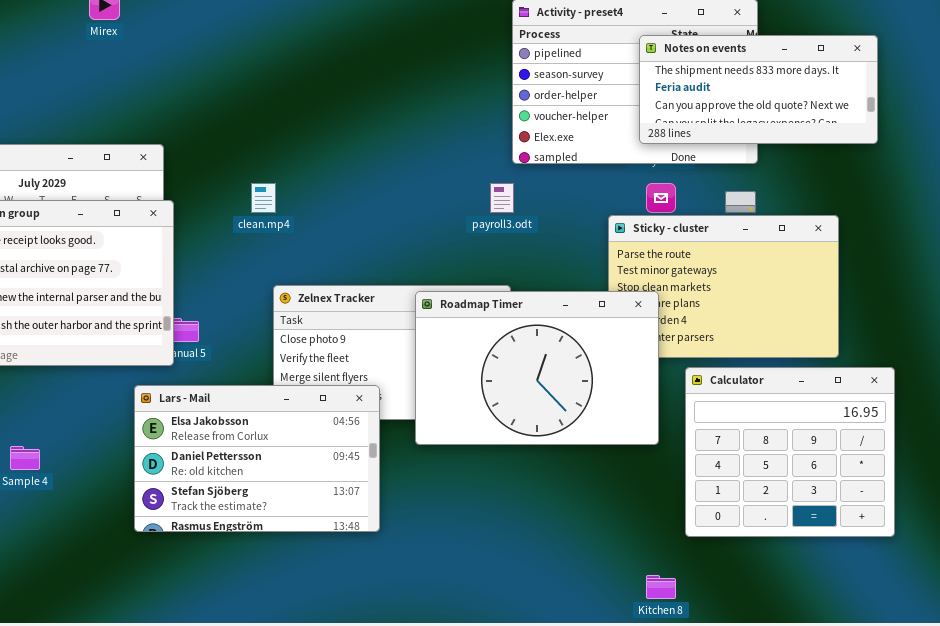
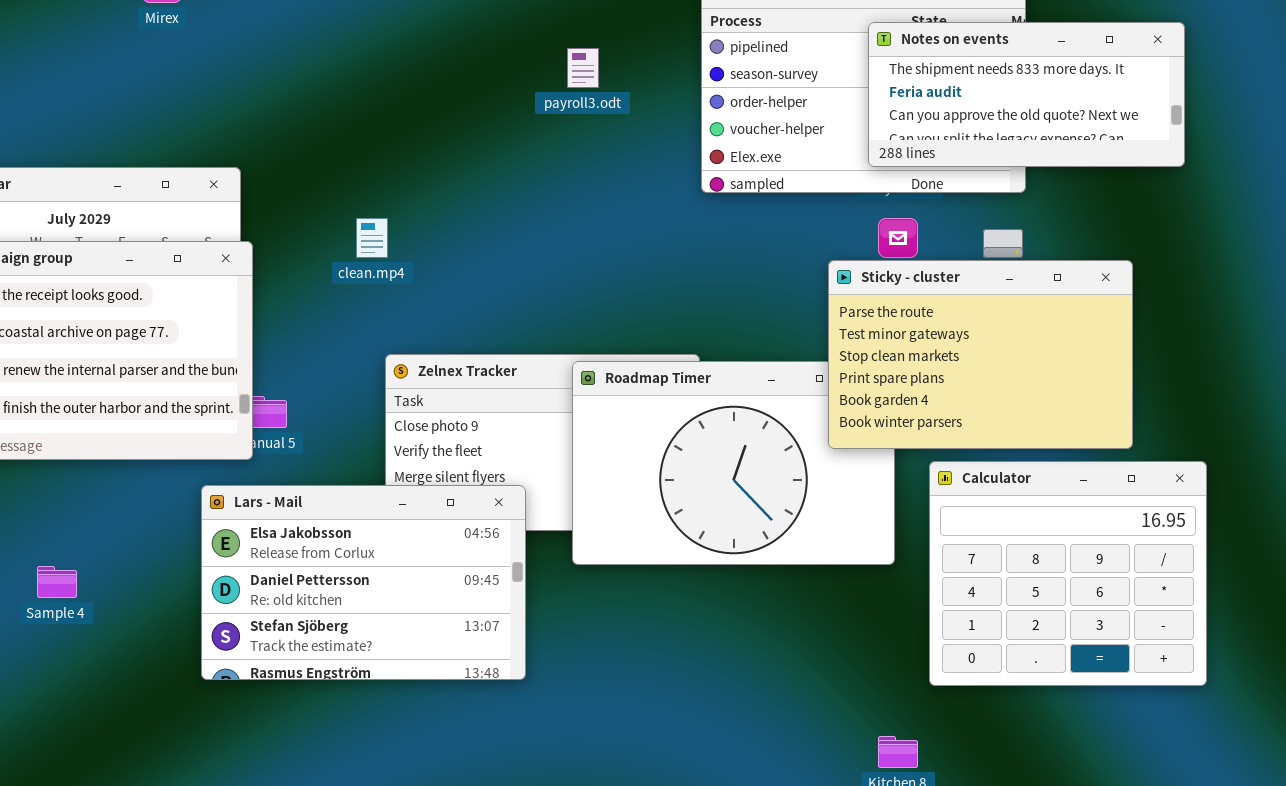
payroll3.odt: [490,183,514,213] -> [567,48,599,88], moved
Sticky - cluster: [608,215,839,358] -> [828,260,1133,449], raised

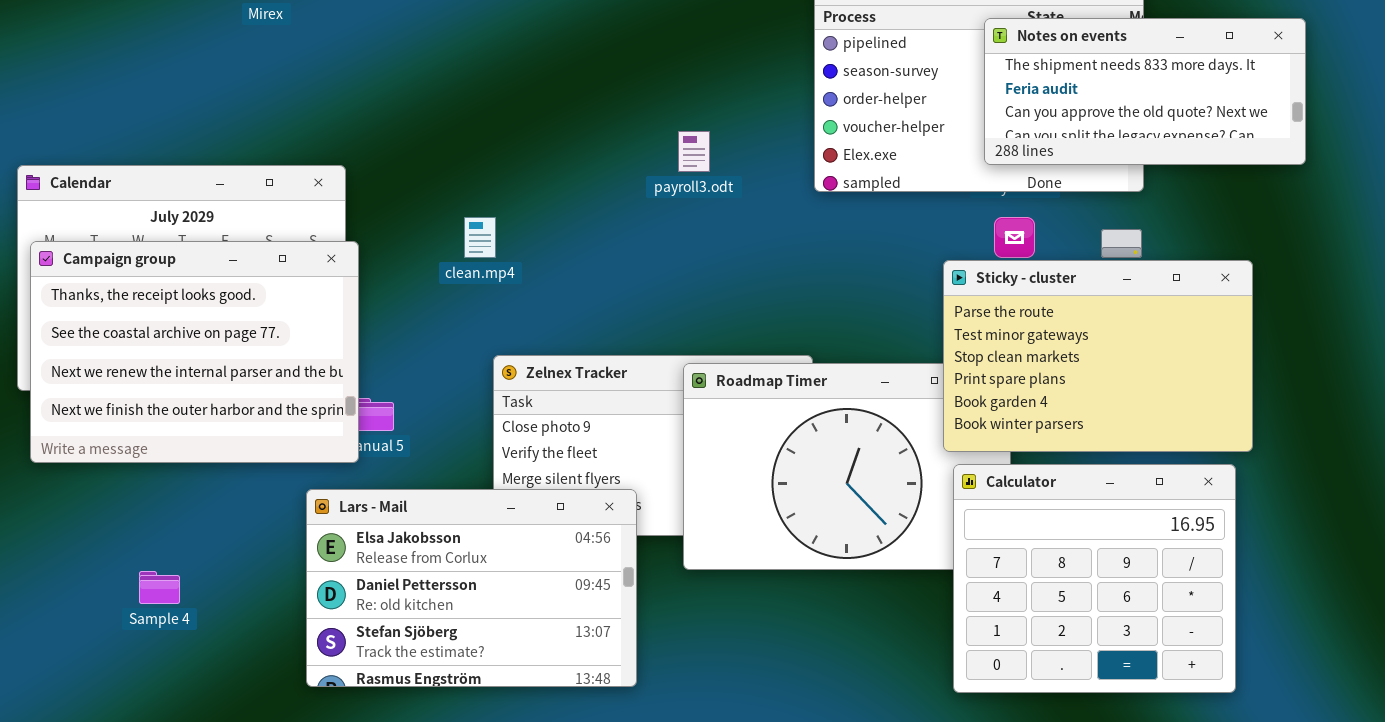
payroll3.odt: [567,48,599,88] -> [678,131,710,172], moved
Calculator: [929,461,1207,686] -> [953,464,1236,693], moved

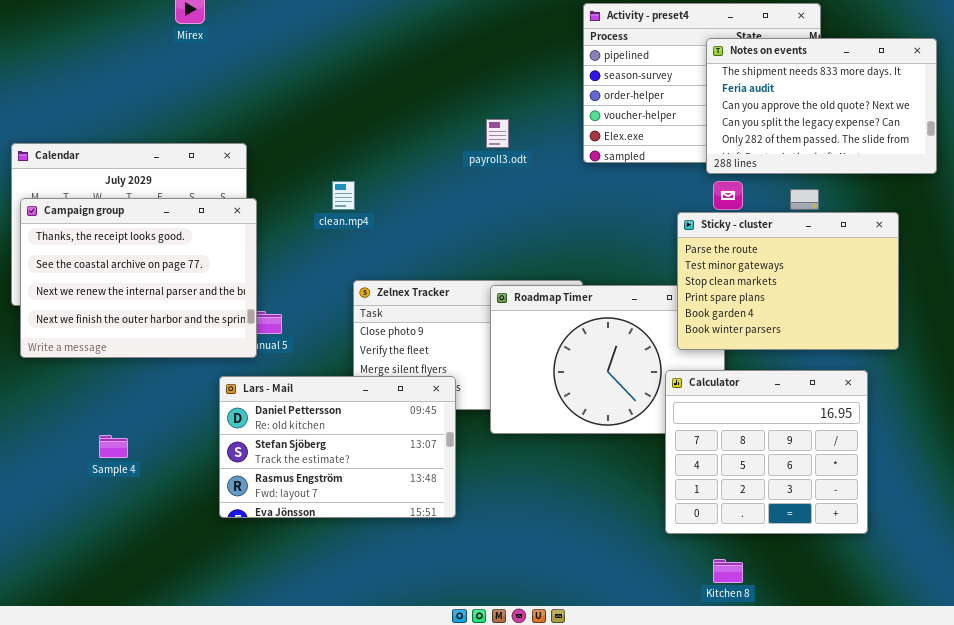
Notes on events: [984,18,1306,165] -> [706,38,937,174], resized
Calculator: [953,464,1236,693] -> [665,370,868,534], moved
Lars - Mail: [306,489,637,687] -> [219,376,456,518], scrolled down 1 row

